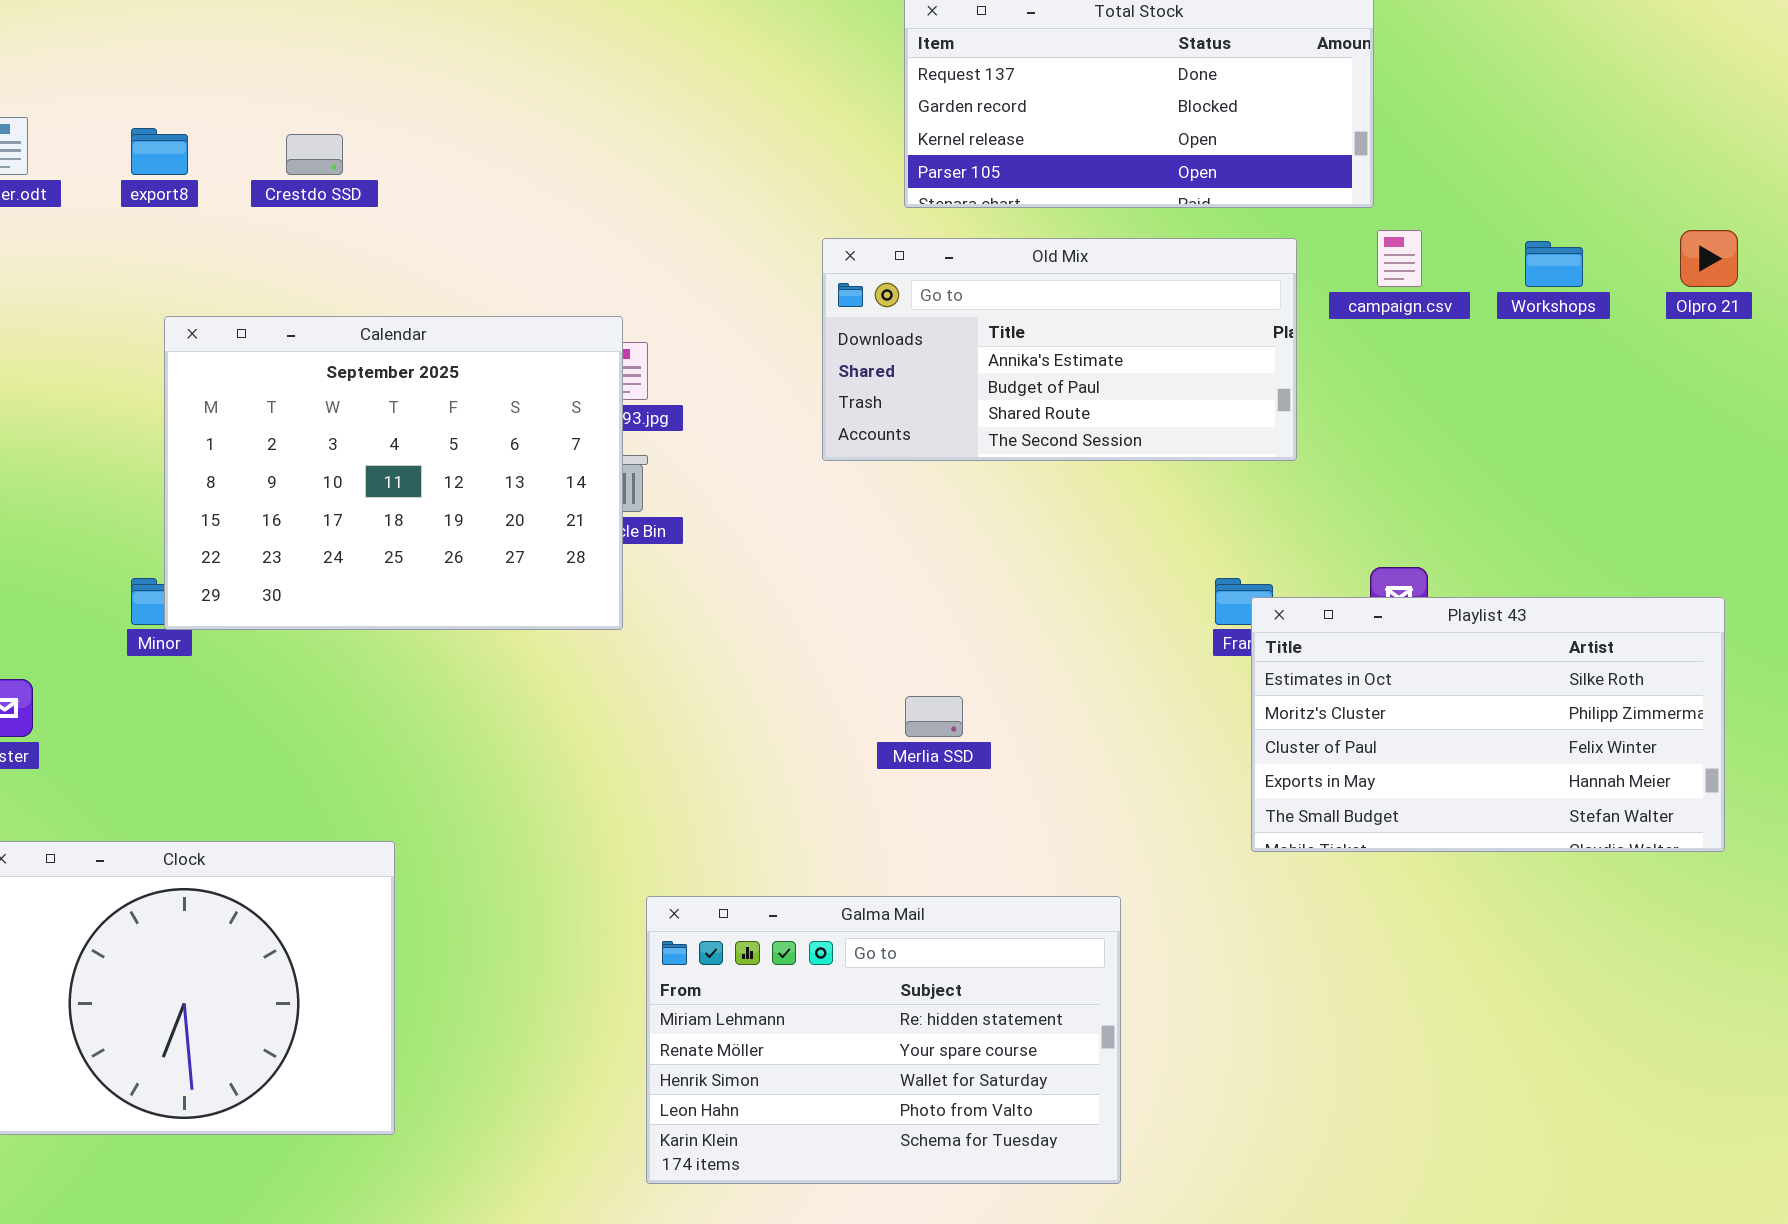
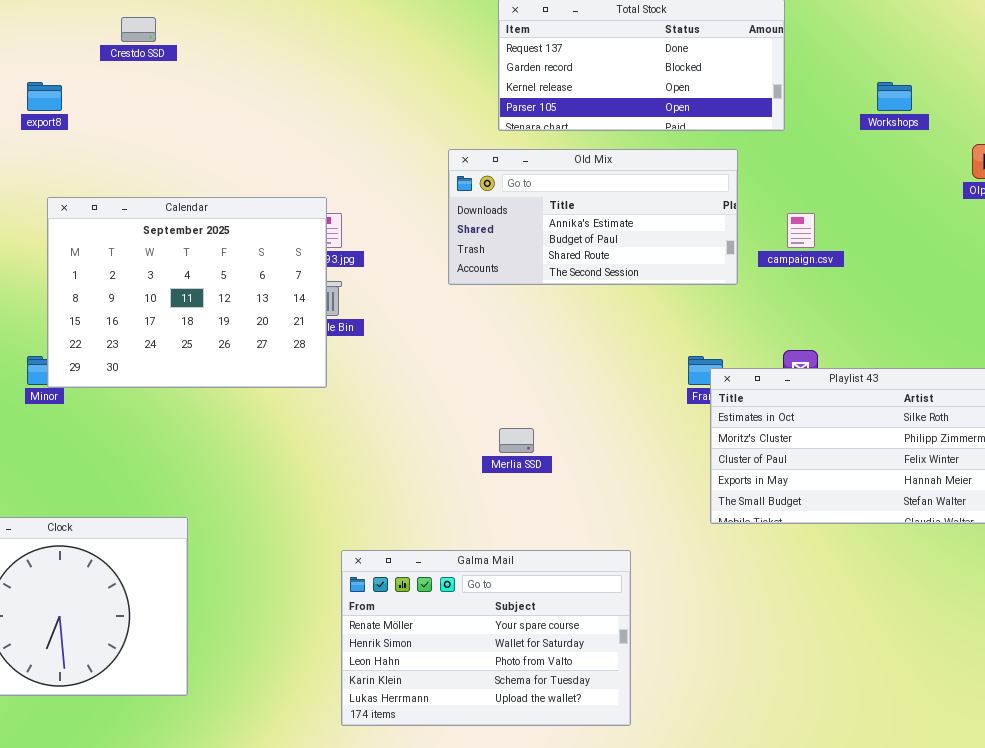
Crestdo SSD: [286,134,343,175] -> [121,17,156,42], moved
campaign.csv: [1377,230,1422,287] -> [787,213,815,248], moved
Workshops: [1525,241,1583,287] -> [877,82,912,111], moved
Galma Mail: [646,896,1121,1184] -> [341,550,631,726], scrolled down 1 row

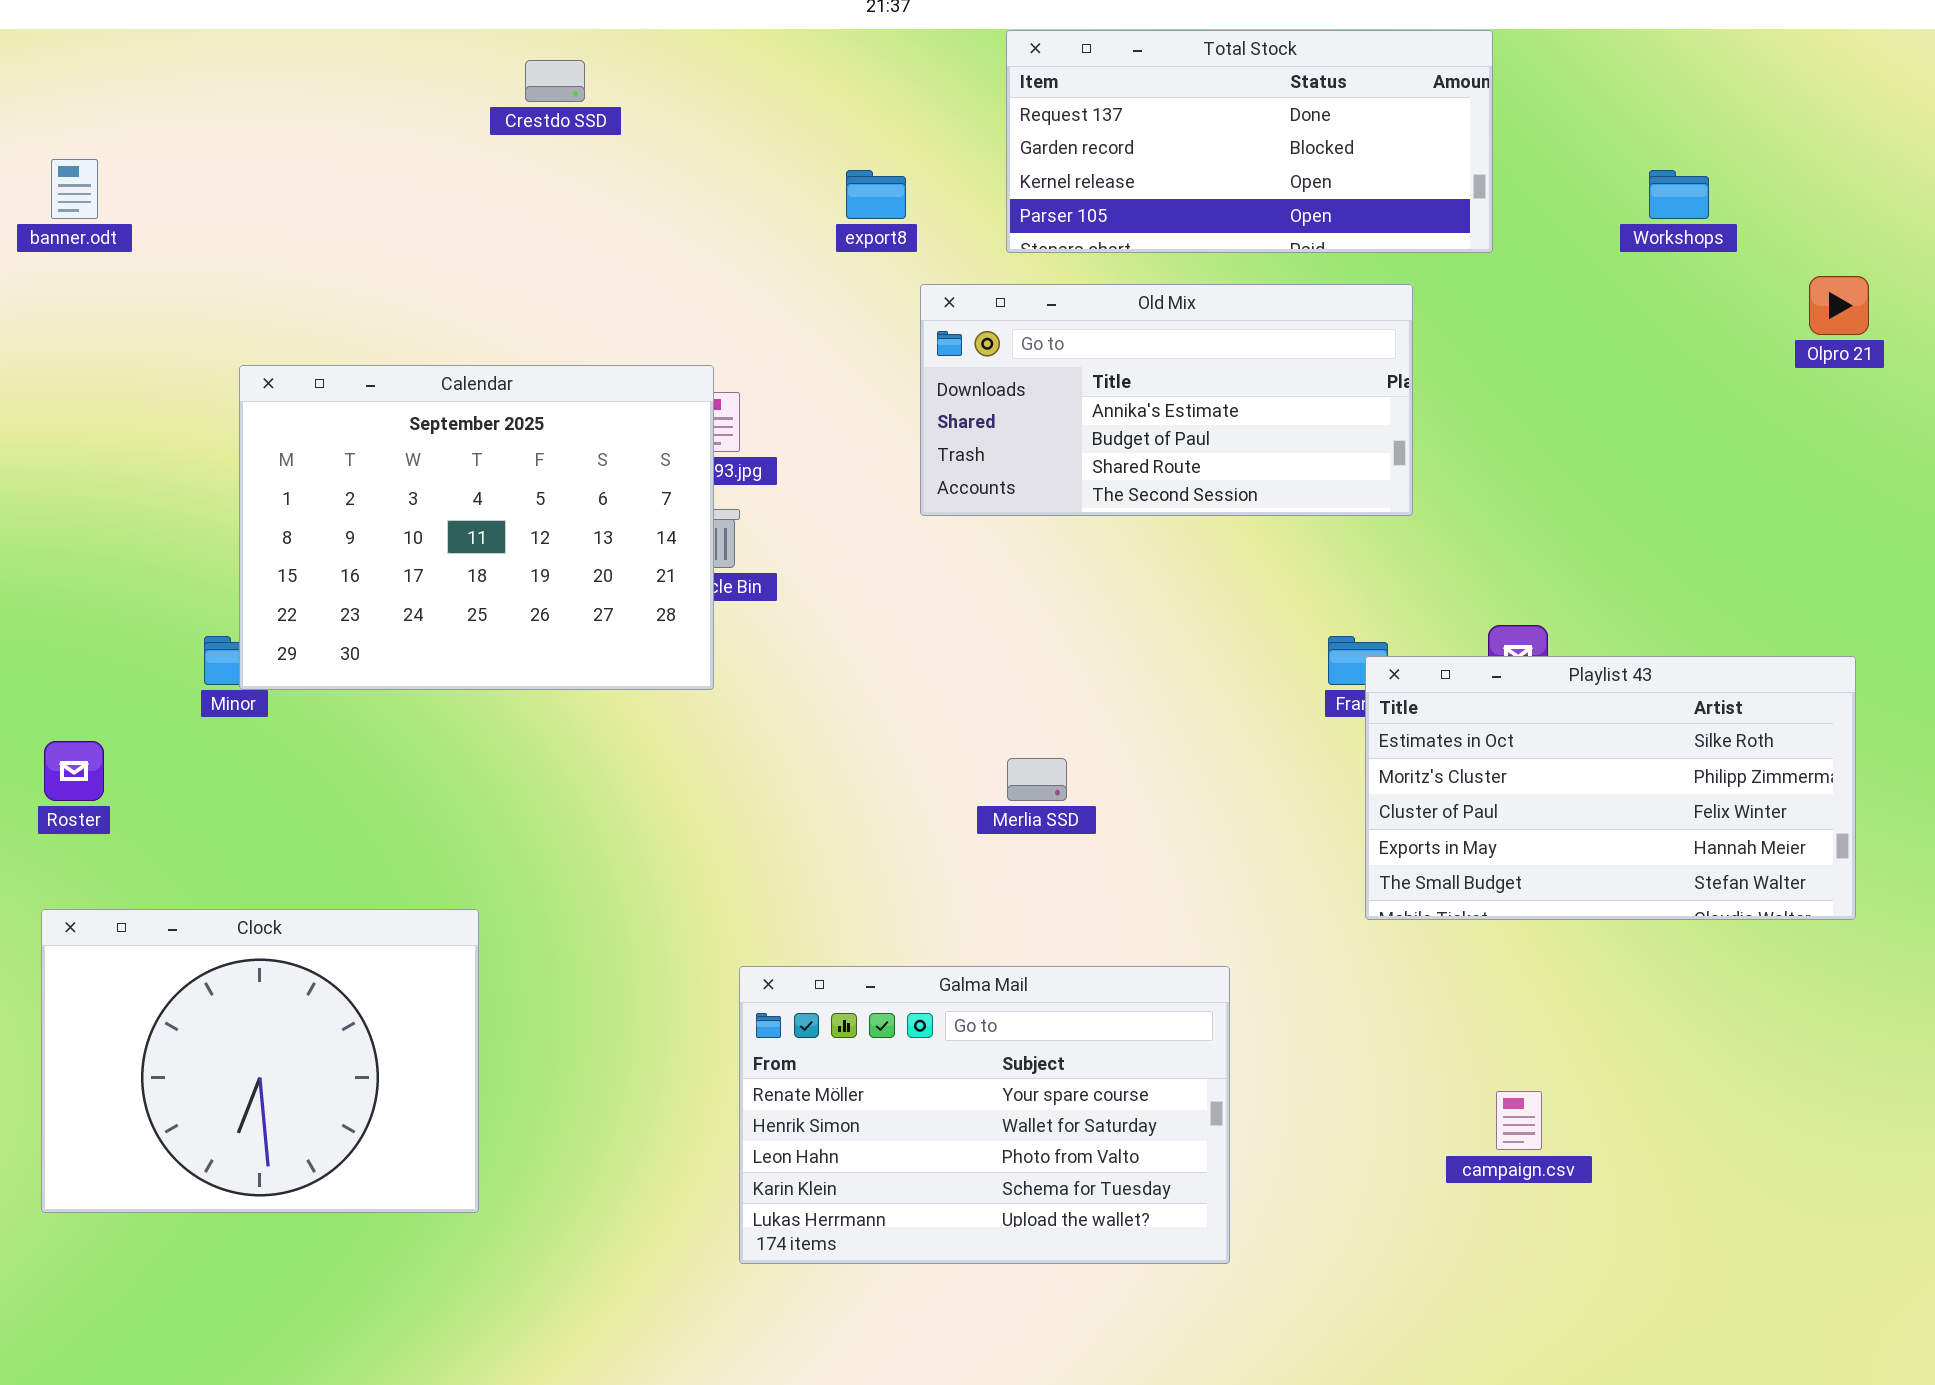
Crestdo SSD: [121,17,156,42] -> [525,60,585,102], moved
export8: [27,82,62,111] -> [846,170,906,219], moved
campaign.csv: [787,213,815,248] -> [1496,1091,1542,1150], moved

